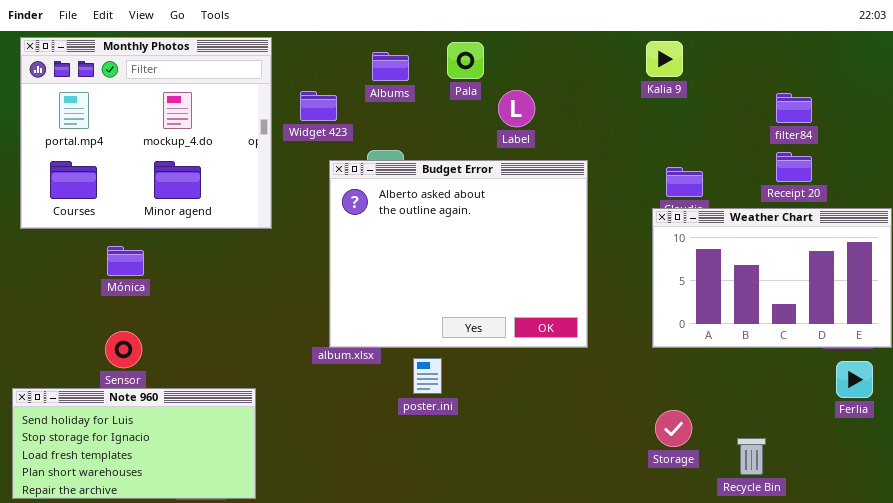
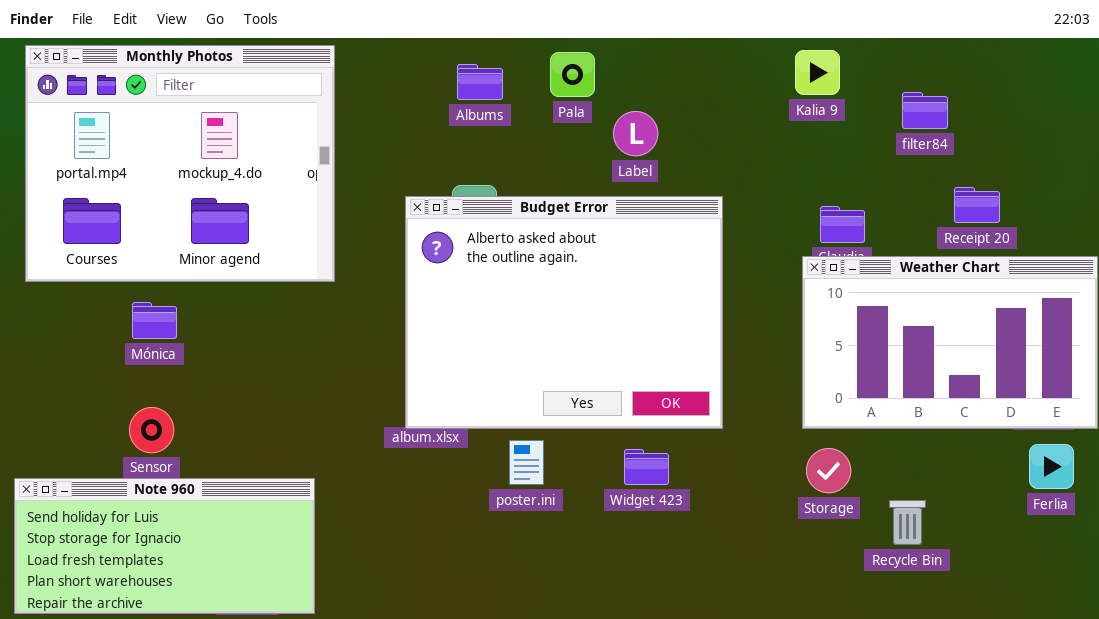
Widget 423: [300,91,337,121] -> [624,449,669,485], moved
filter84: [776,93,812,123] -> [902,92,948,129], moved
Storage: [655,410,692,447] -> [806,448,851,493], moved
Recycle Bin: [737,438,766,475] -> [889,500,926,545], moved

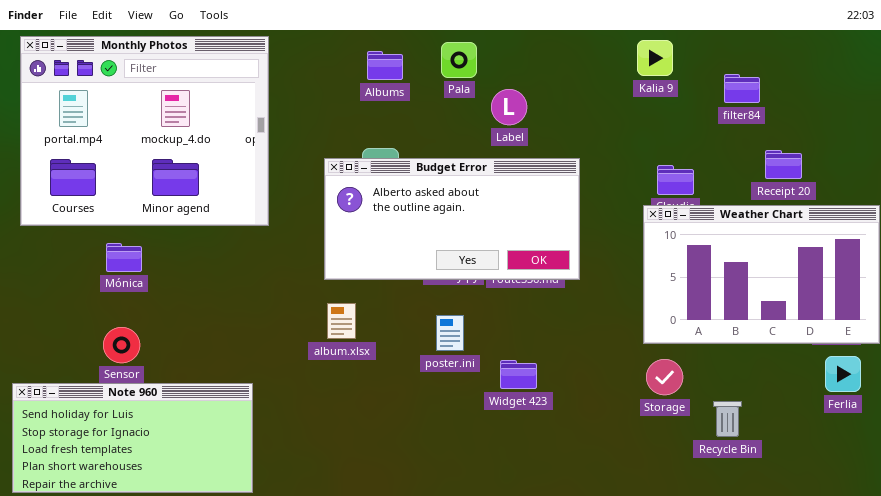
Budget Error: [405,196,723,429] -> [324,158,580,280], resized
poster.ini: [509,440,544,485] -> [436,315,464,351], moved

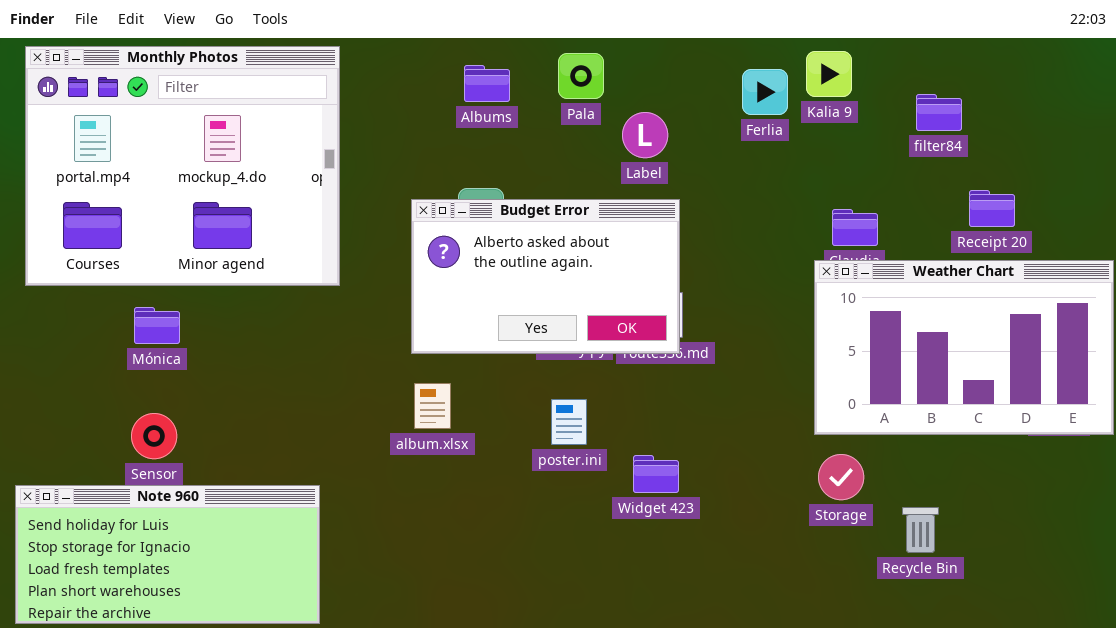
Budget Error: [324,158,580,280] -> [411,199,680,354], resized
Ferlia: [825,356,861,392] -> [742,69,788,115], moved

